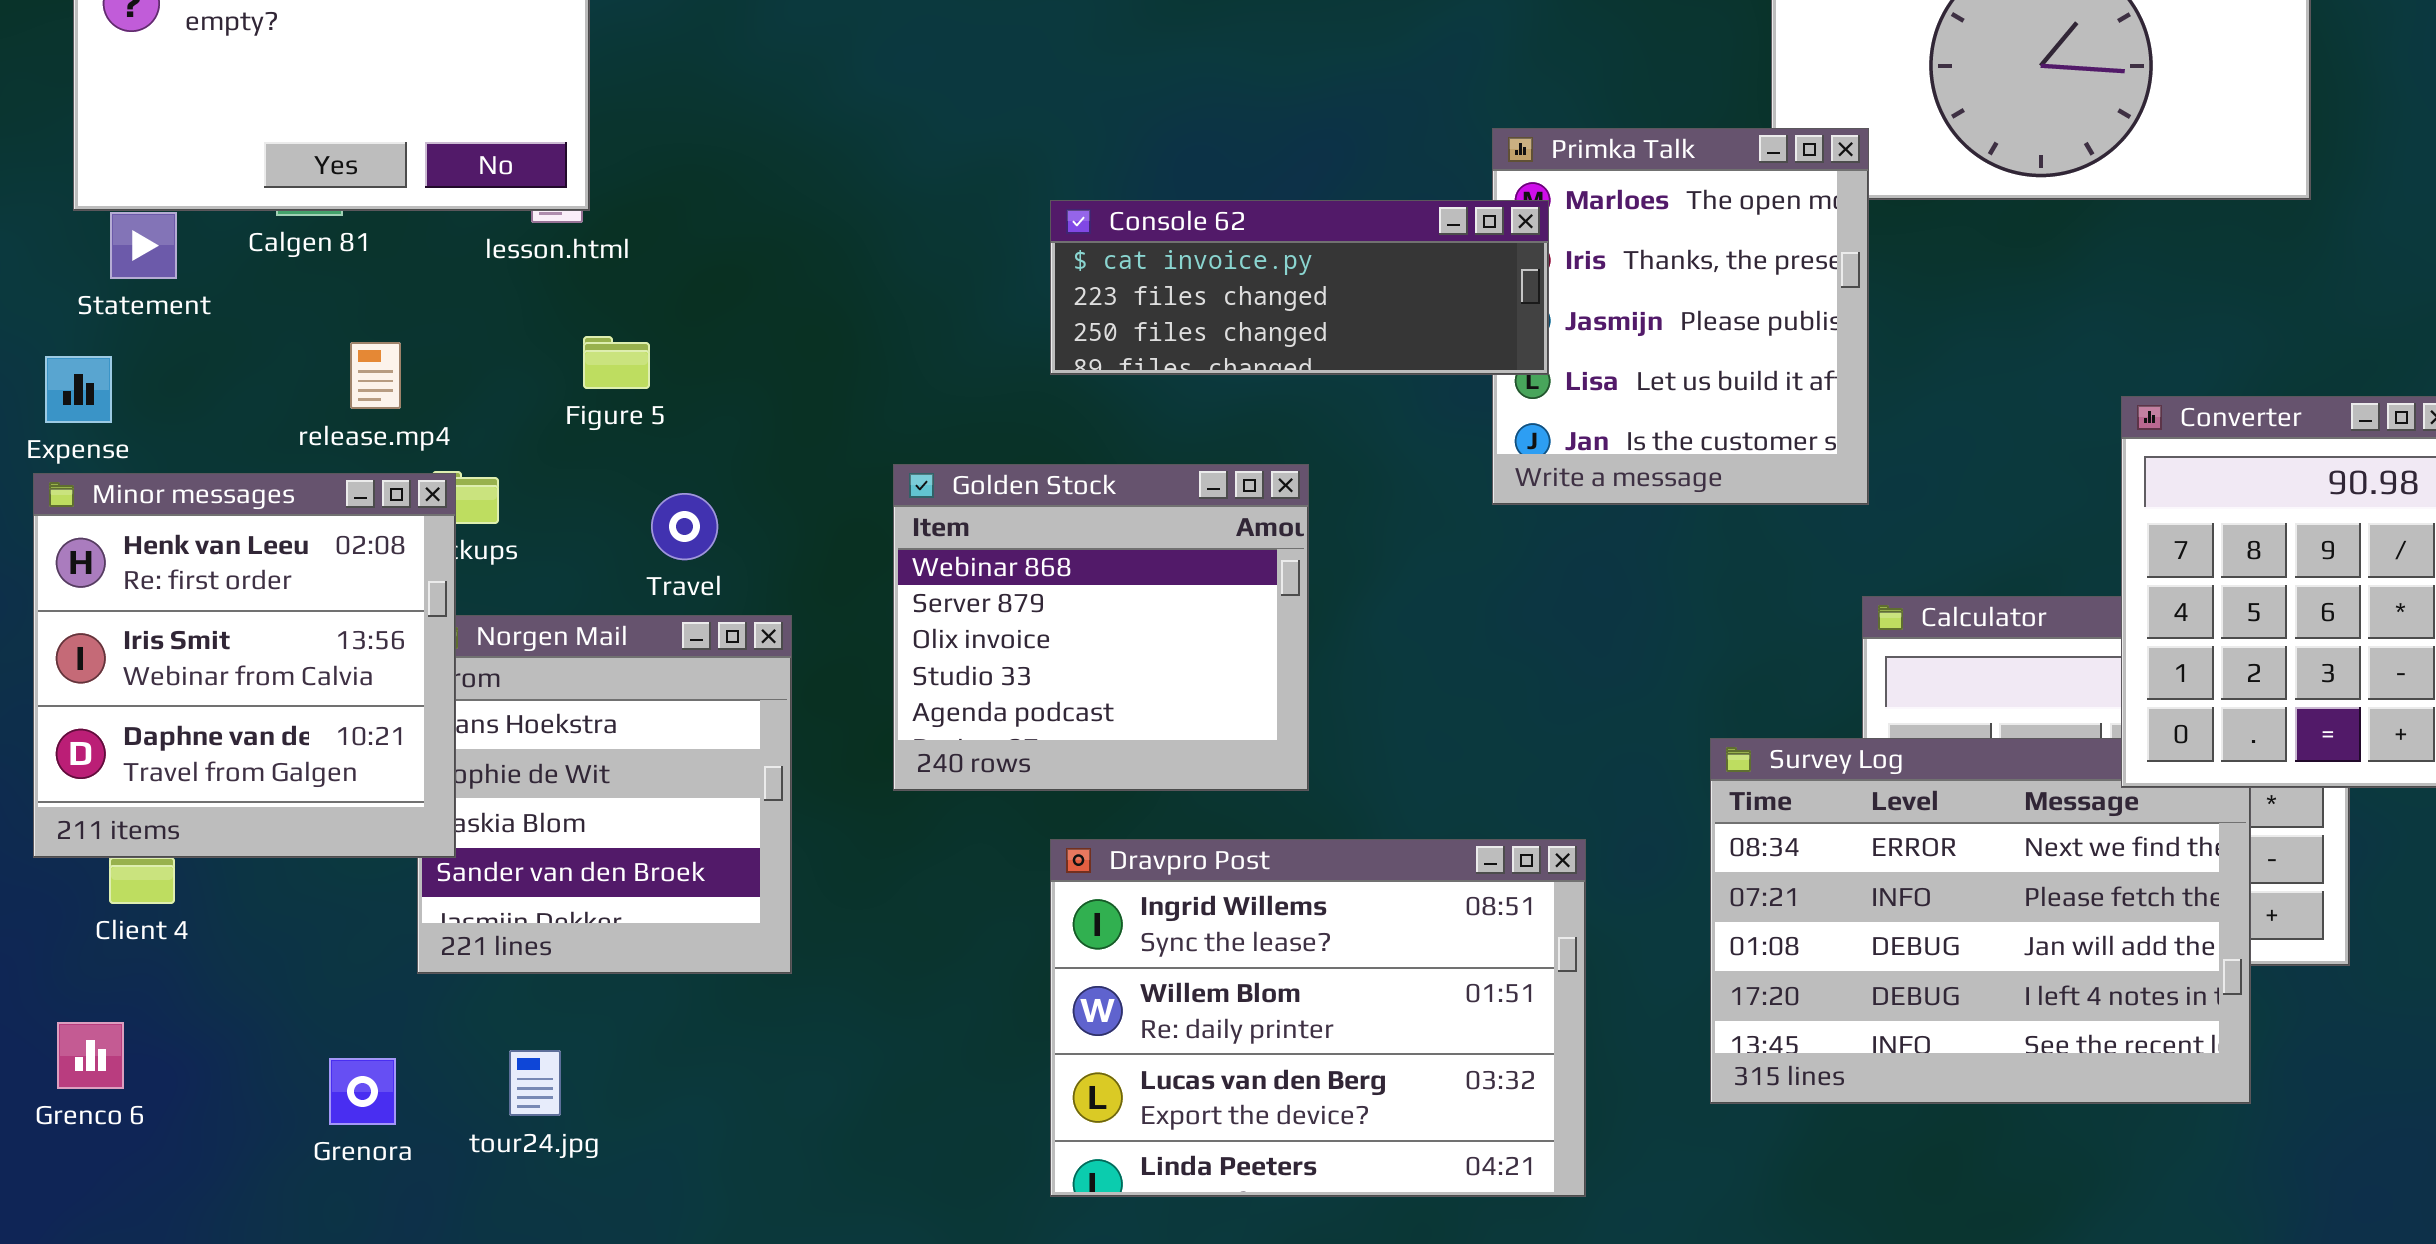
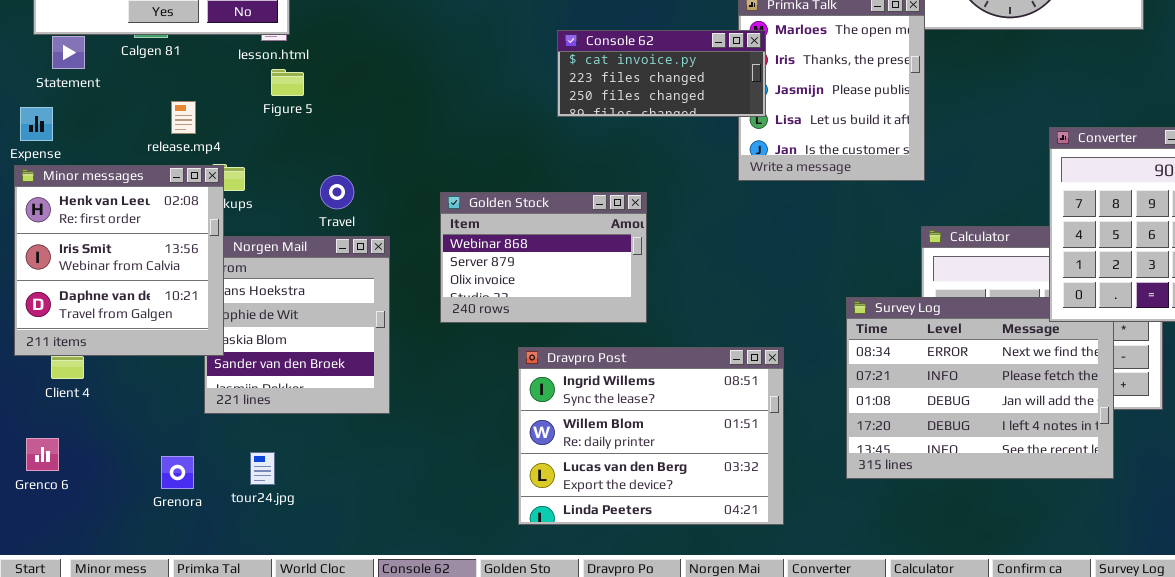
Console 62: [1050,200,1549,375] -> [557,30,766,117], resized
Figure 5: [583,336,650,389] -> [271,69,304,96], moved
Golden Stock: [893,464,1309,791] -> [440,192,647,323], resized

